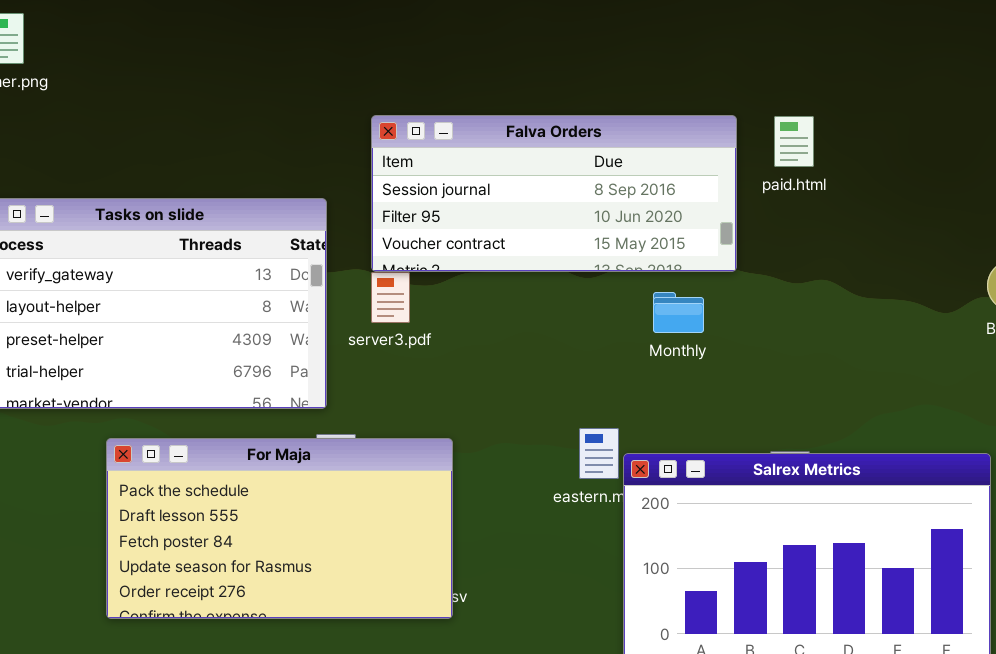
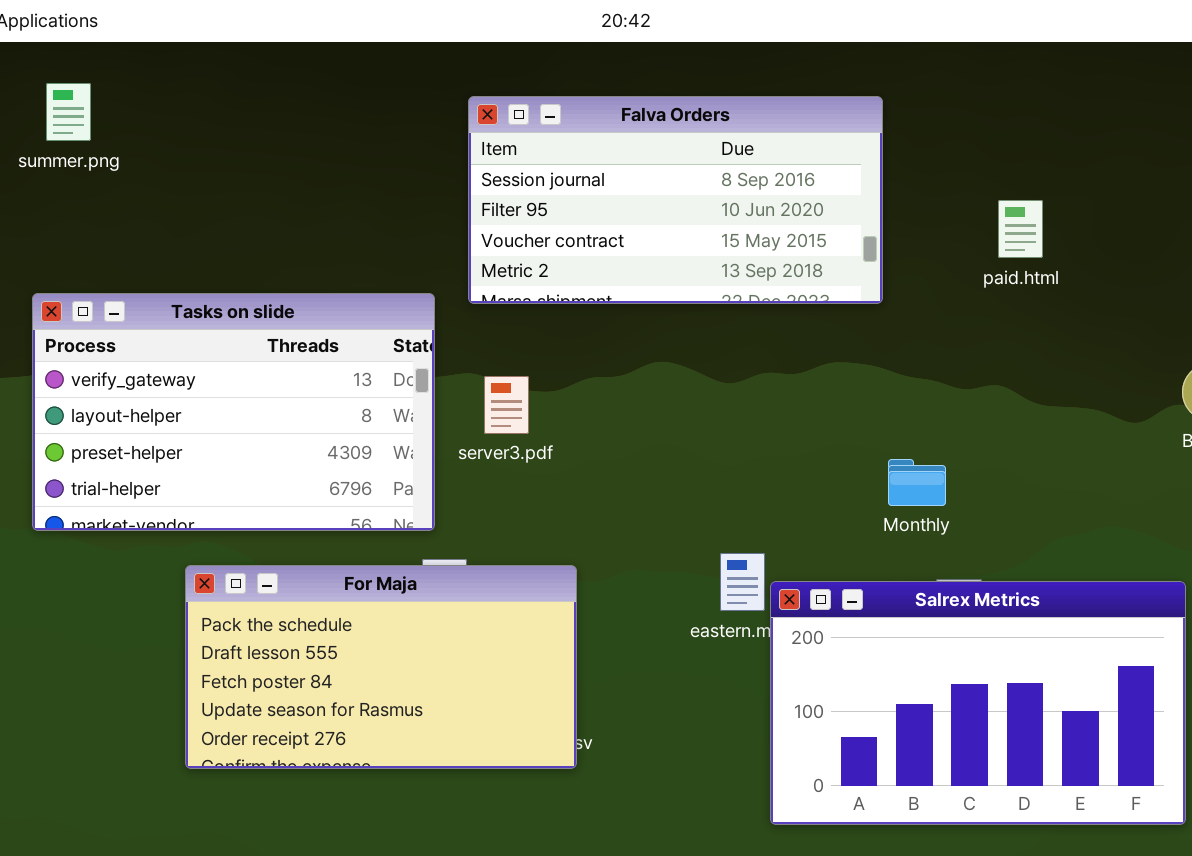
Falva Orders: [371,115,737,272] -> [468,96,883,304], moved, resized
paid.html: [774,116,814,167] -> [998,200,1043,258], moved
Monthly: [653,292,704,333] -> [888,459,946,506], moved

